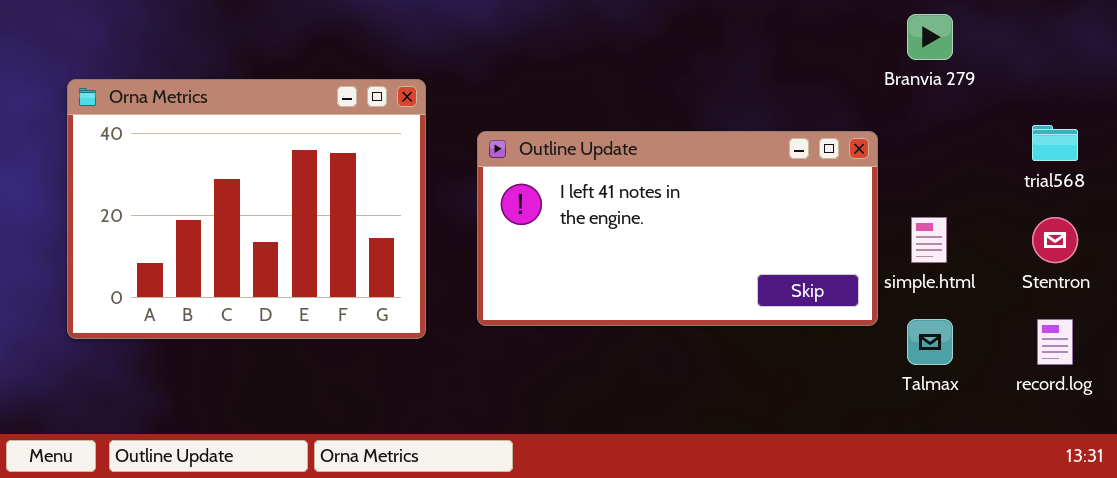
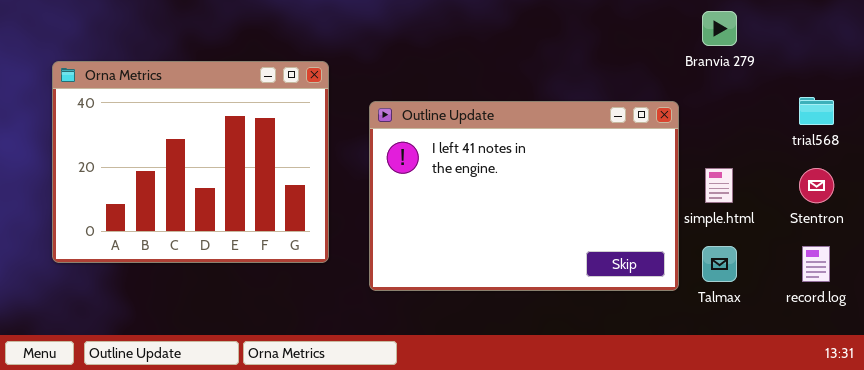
Outline Update: [477,131,878,326] -> [369,101,679,291], resized

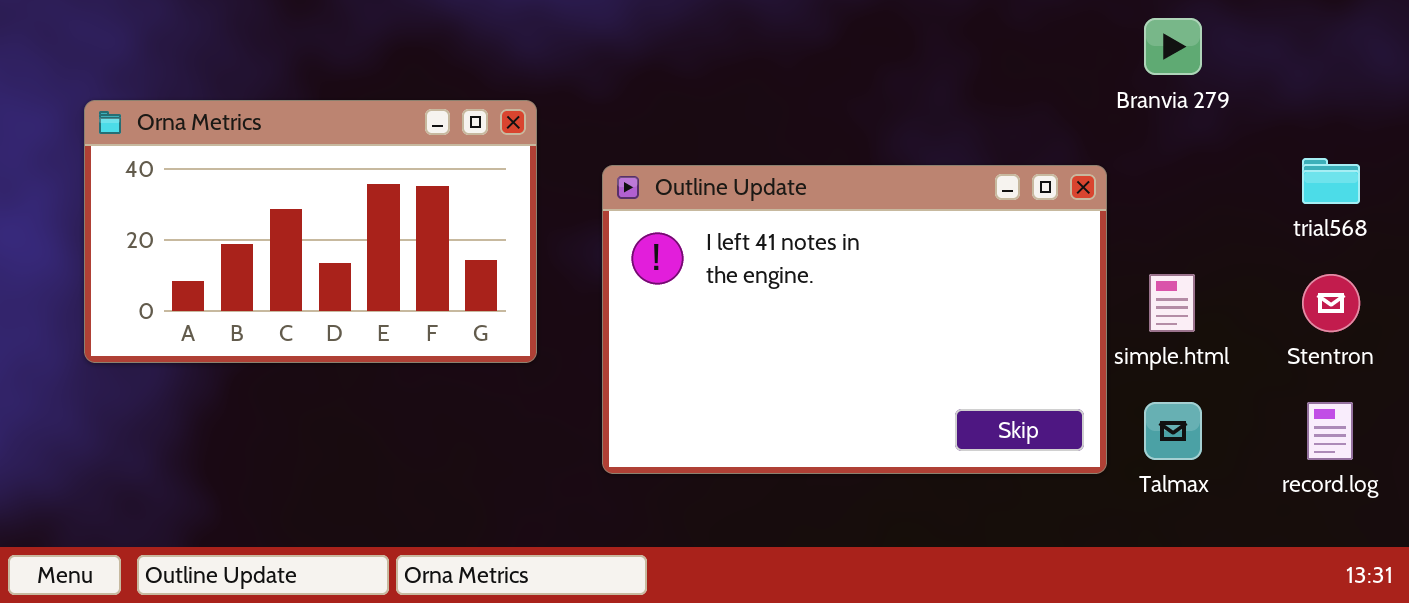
Orna Metrics: [52,61,329,263] -> [84,100,537,363], resized

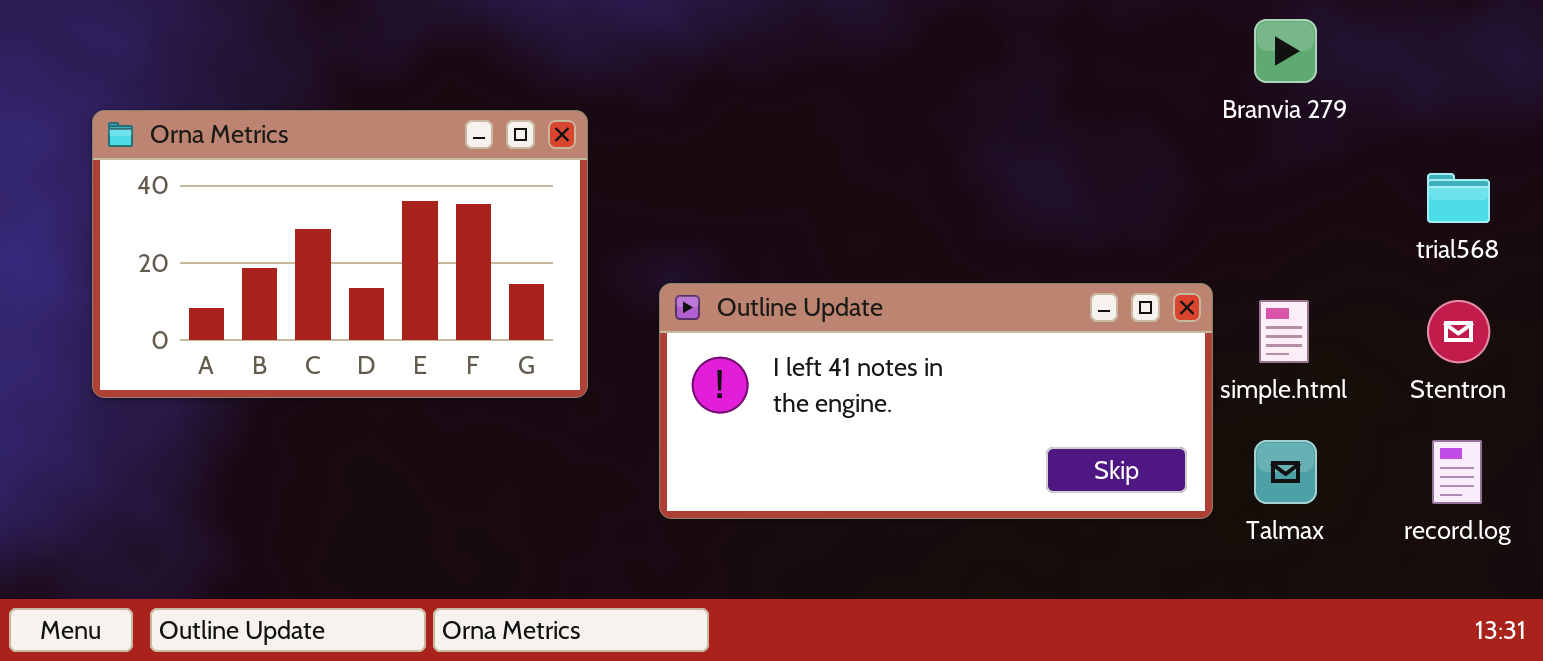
Outline Update: [602,165,1107,474] -> [659,283,1213,519], resized

